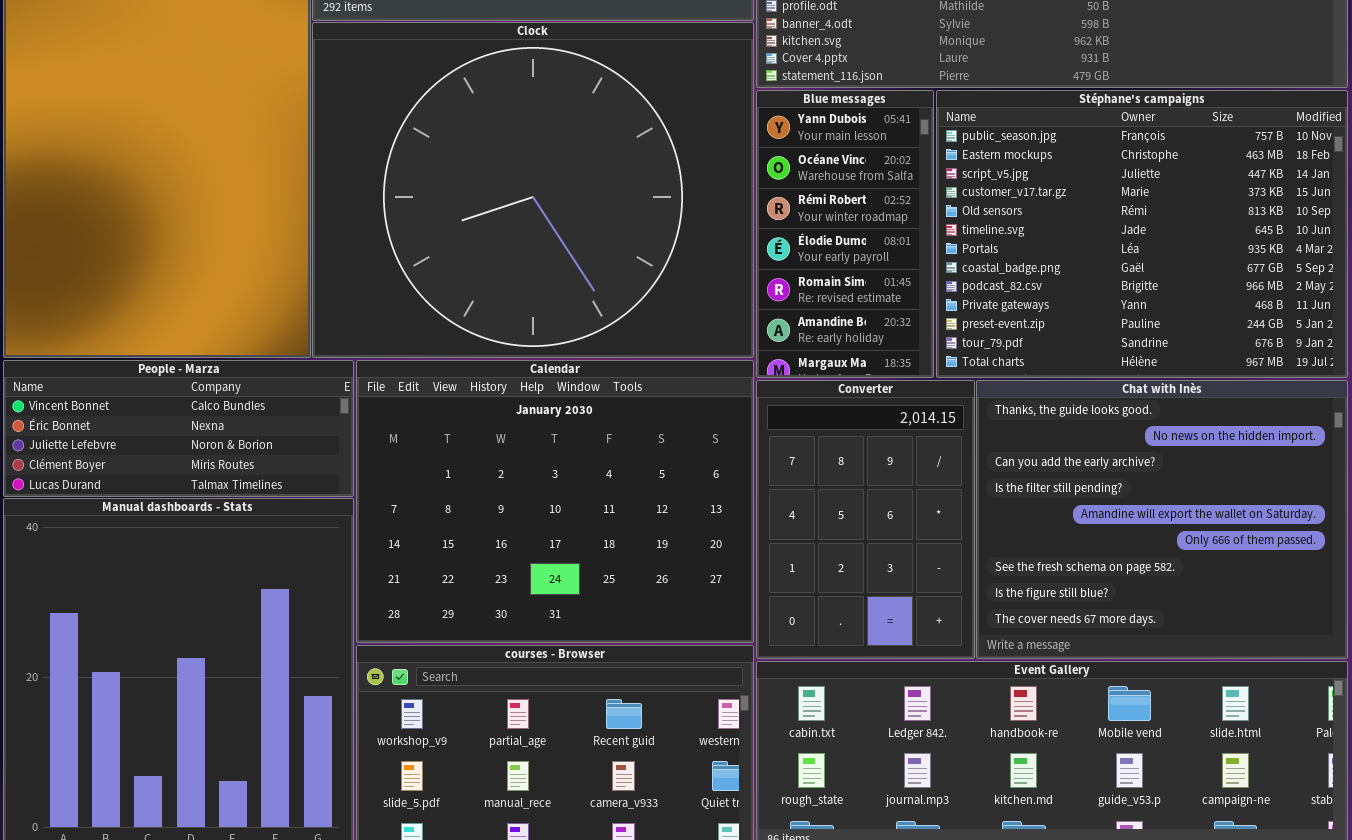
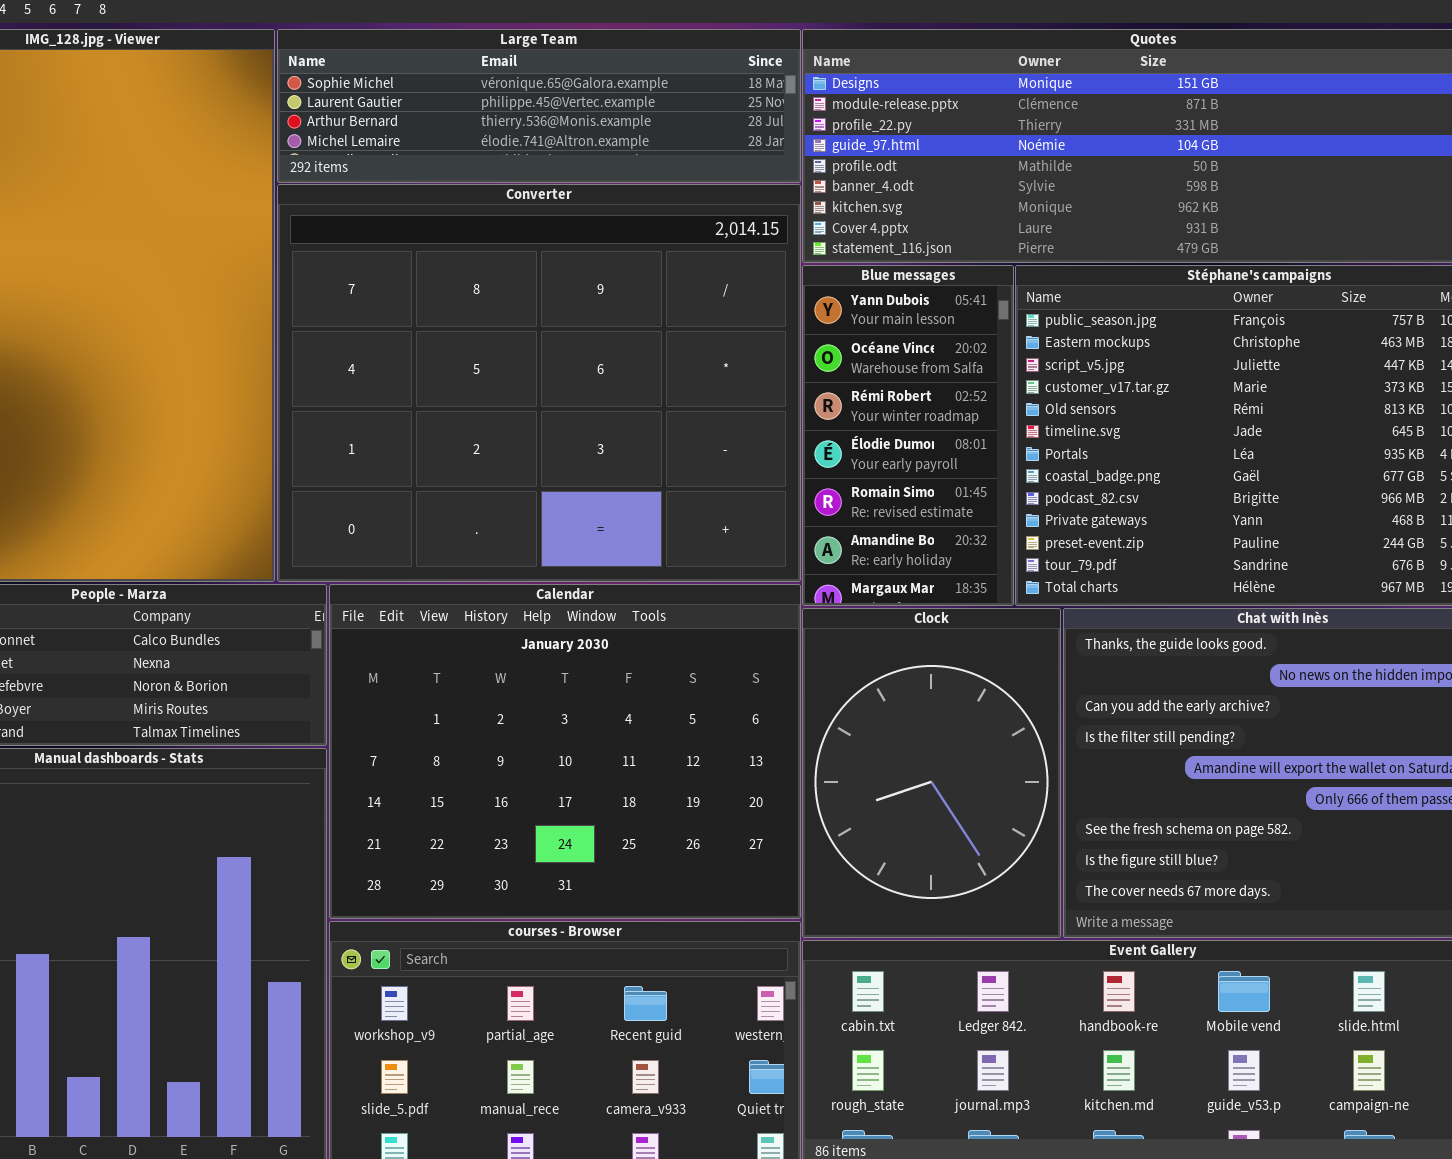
Clock: [312,22,754,358] -> [802,608,1061,938], moved, resized
Converter: [756,380,975,659] -> [277,184,801,582], moved, resized

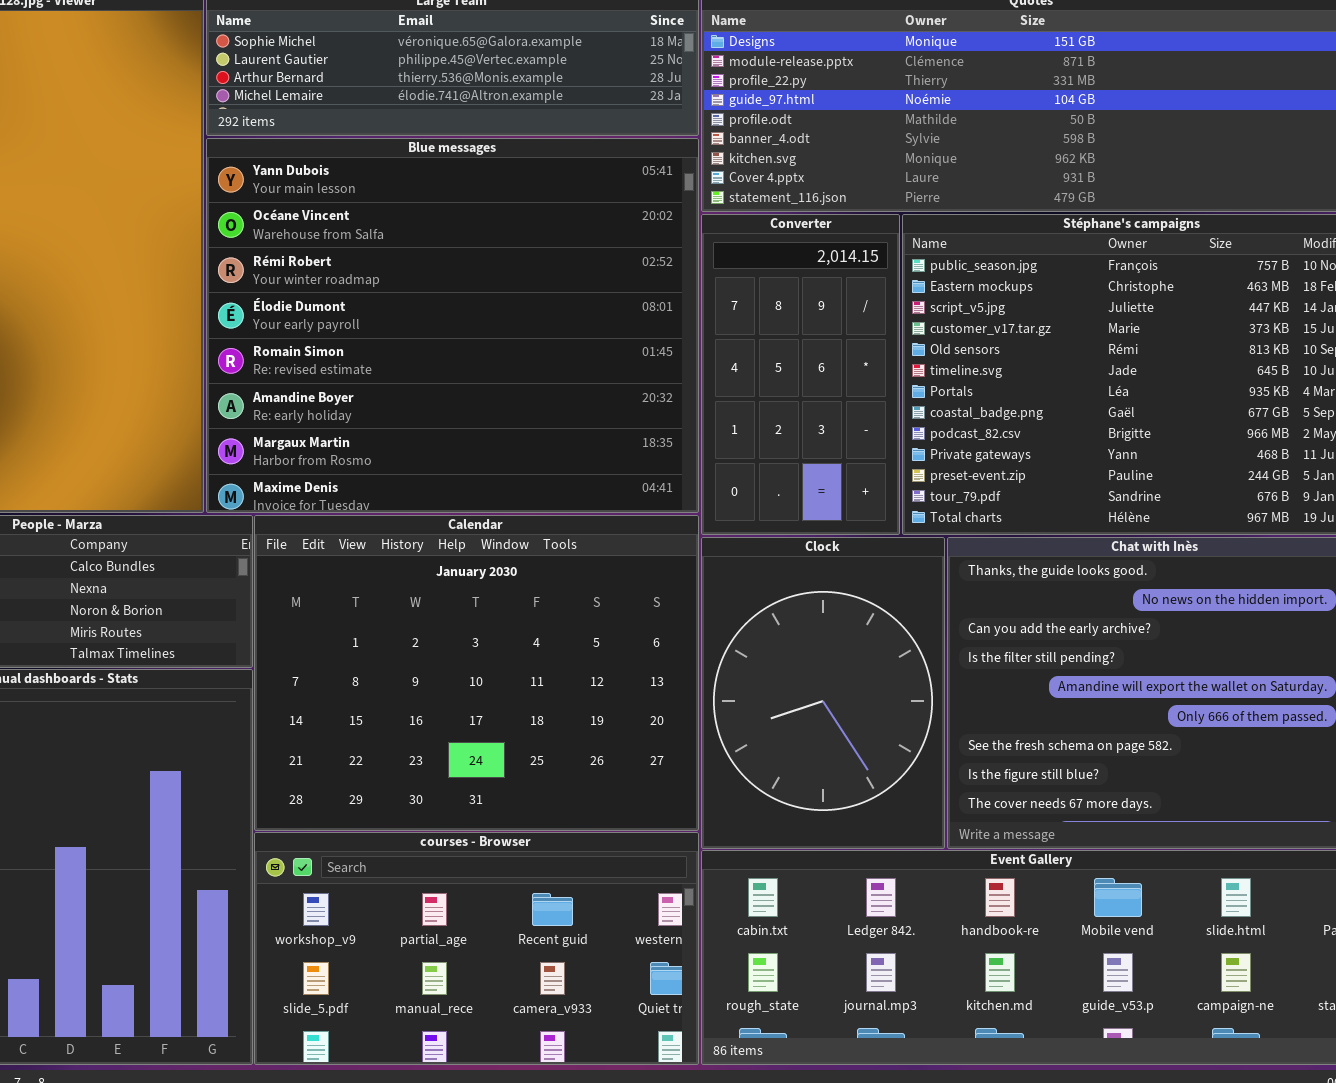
Converter: [277,184,801,582] -> [701,214,900,535], moved, resized
Blue messages: [802,265,1014,606] -> [206,138,699,513], moved, resized

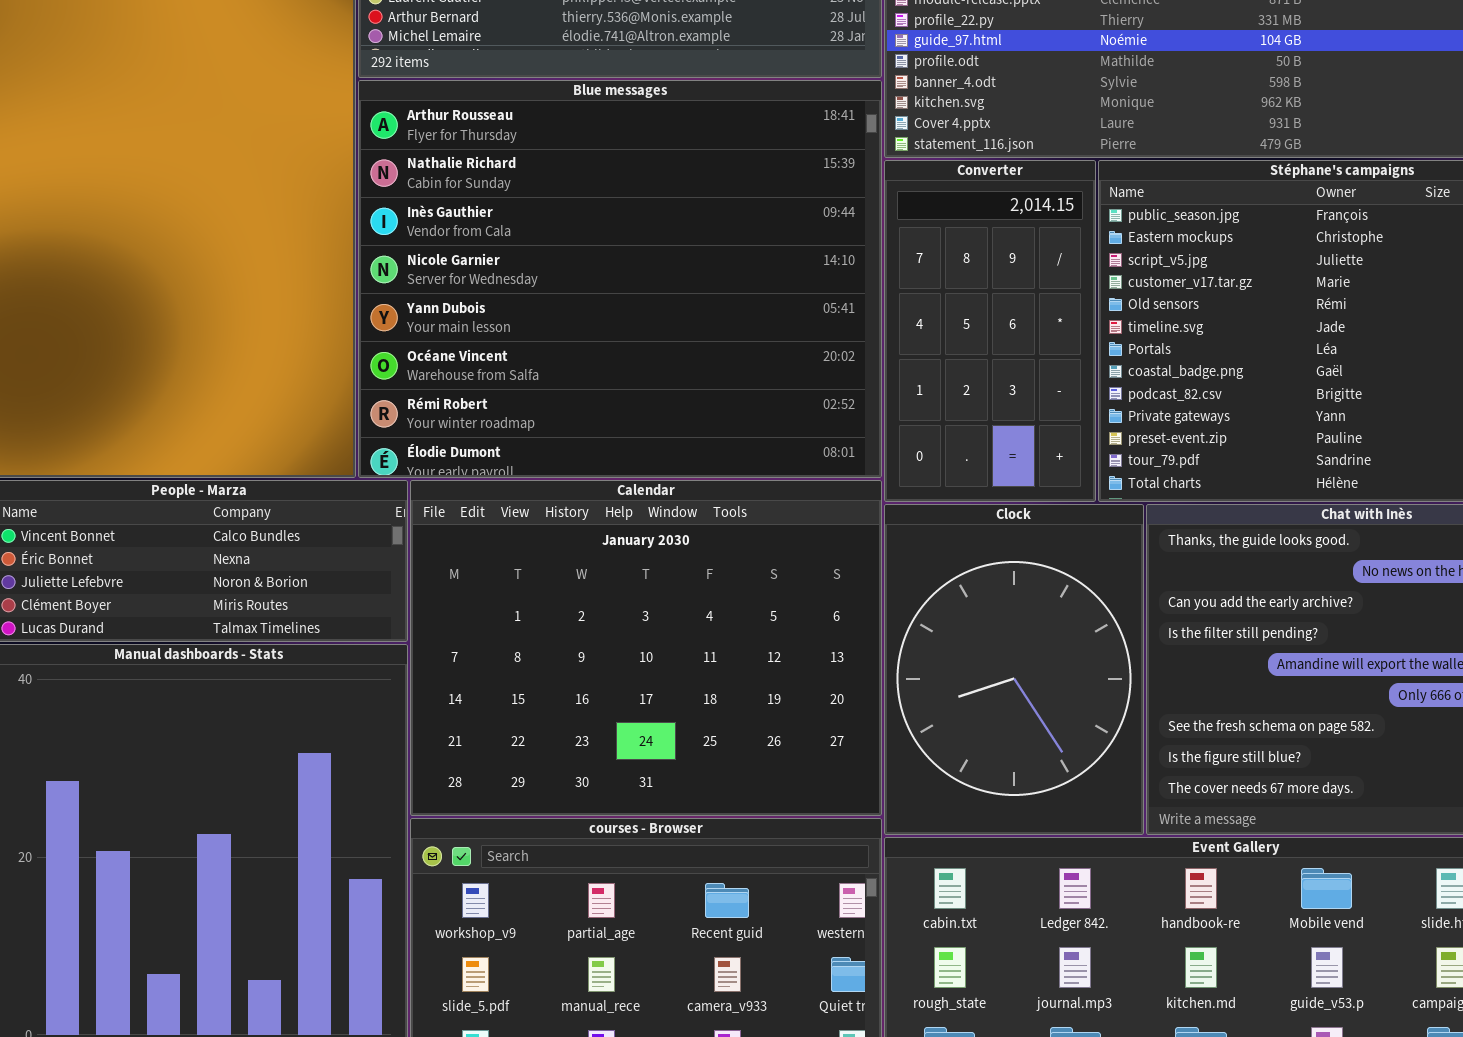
Blue messages: [206,138,699,513] -> [358,80,882,478], scrolled up 4 rows

